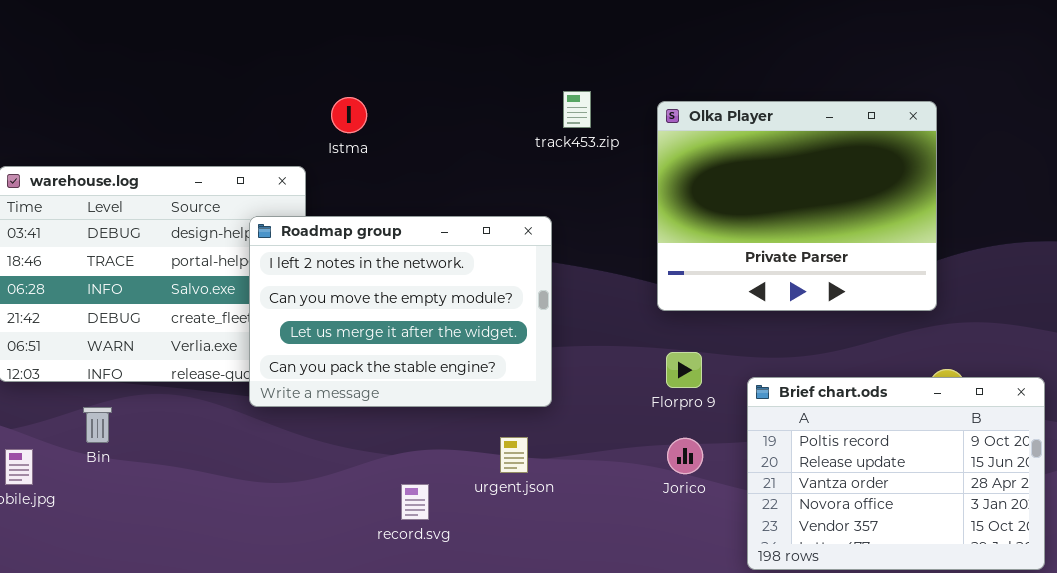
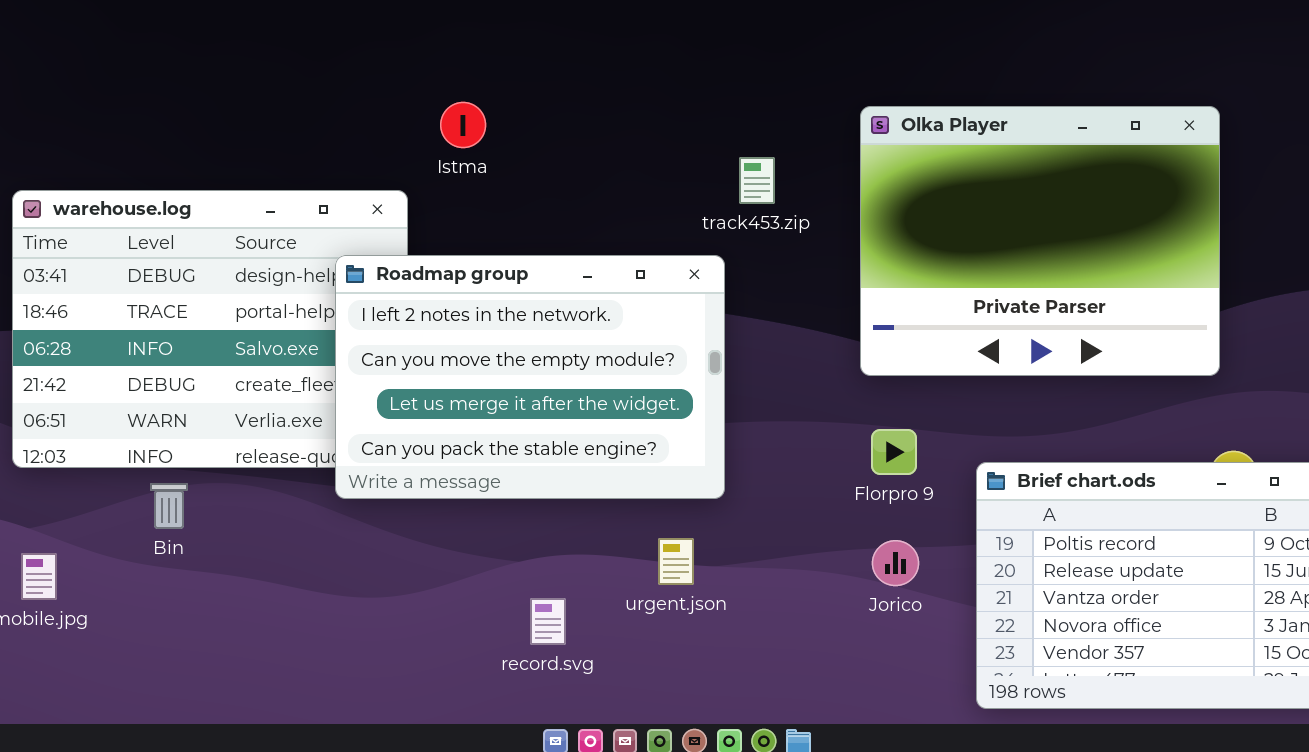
track453.zip: [563,91,591,128] -> [739,157,775,204], moved
Bin: [83,407,112,443] -> [150,483,188,529], moved

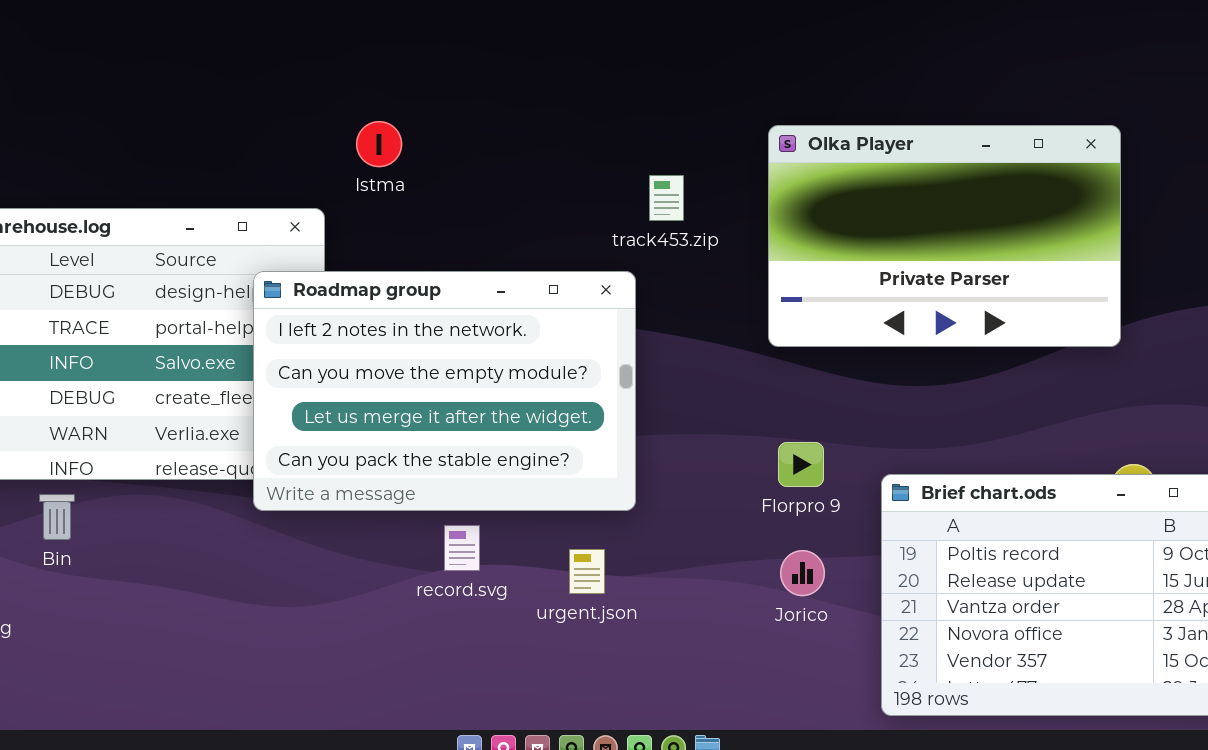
Olka Player: [860,106,1220,376] -> [768,125,1121,347], resized
Bin: [150,483,188,529] -> [39,494,75,540], moved
record.svg: [530,598,566,645] -> [444,525,480,571], moved

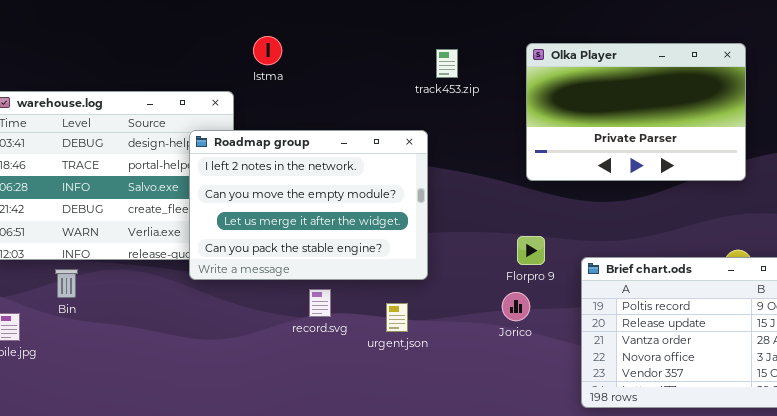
Olka Player: [768,125,1121,347] -> [526,43,746,181], moved
track453.zip: [649,175,684,221] -> [436,49,458,78], moved
Jorico: [780,550,825,596] -> [502,292,530,321], moved

